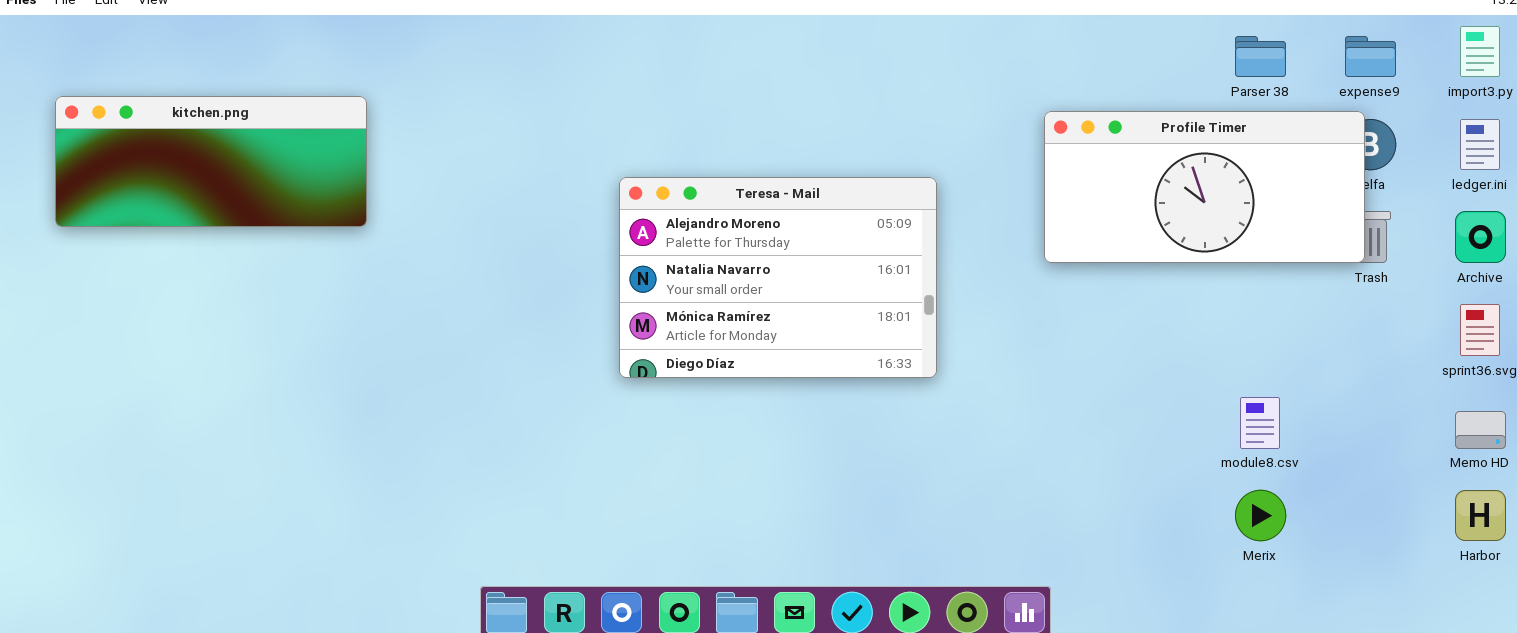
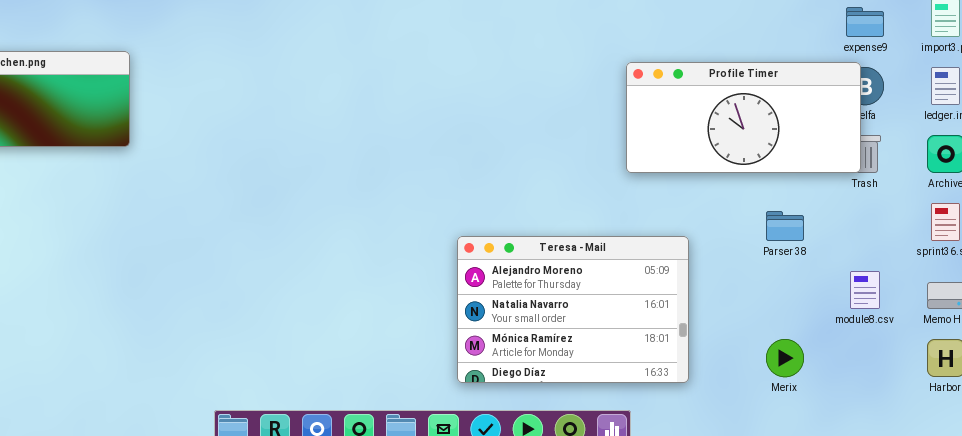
Parser 38: [1235,36,1286,77] -> [766,211,804,241], moved
Teresa - Mail: [619,177,937,378] -> [457,236,689,383], moved
module8.csv: [1240,397,1280,449] -> [850,271,880,309], moved

